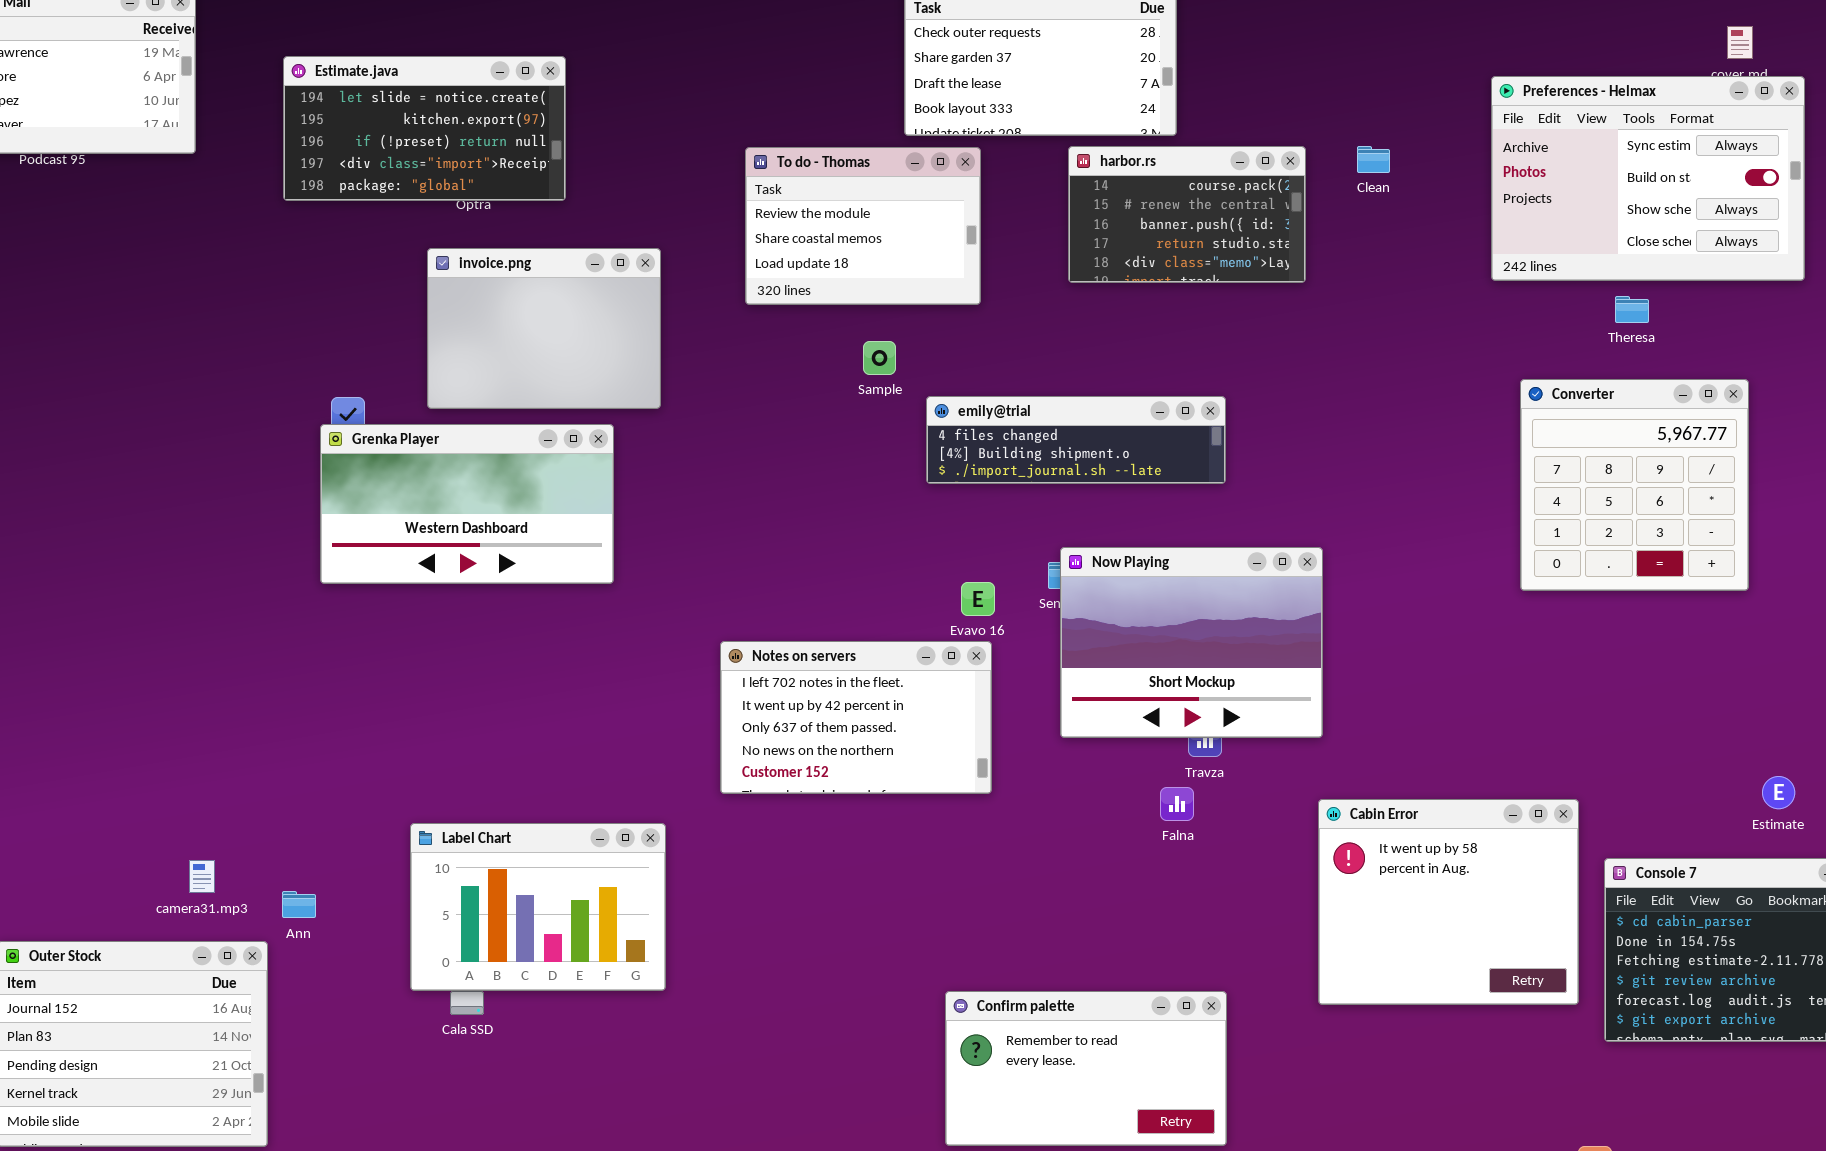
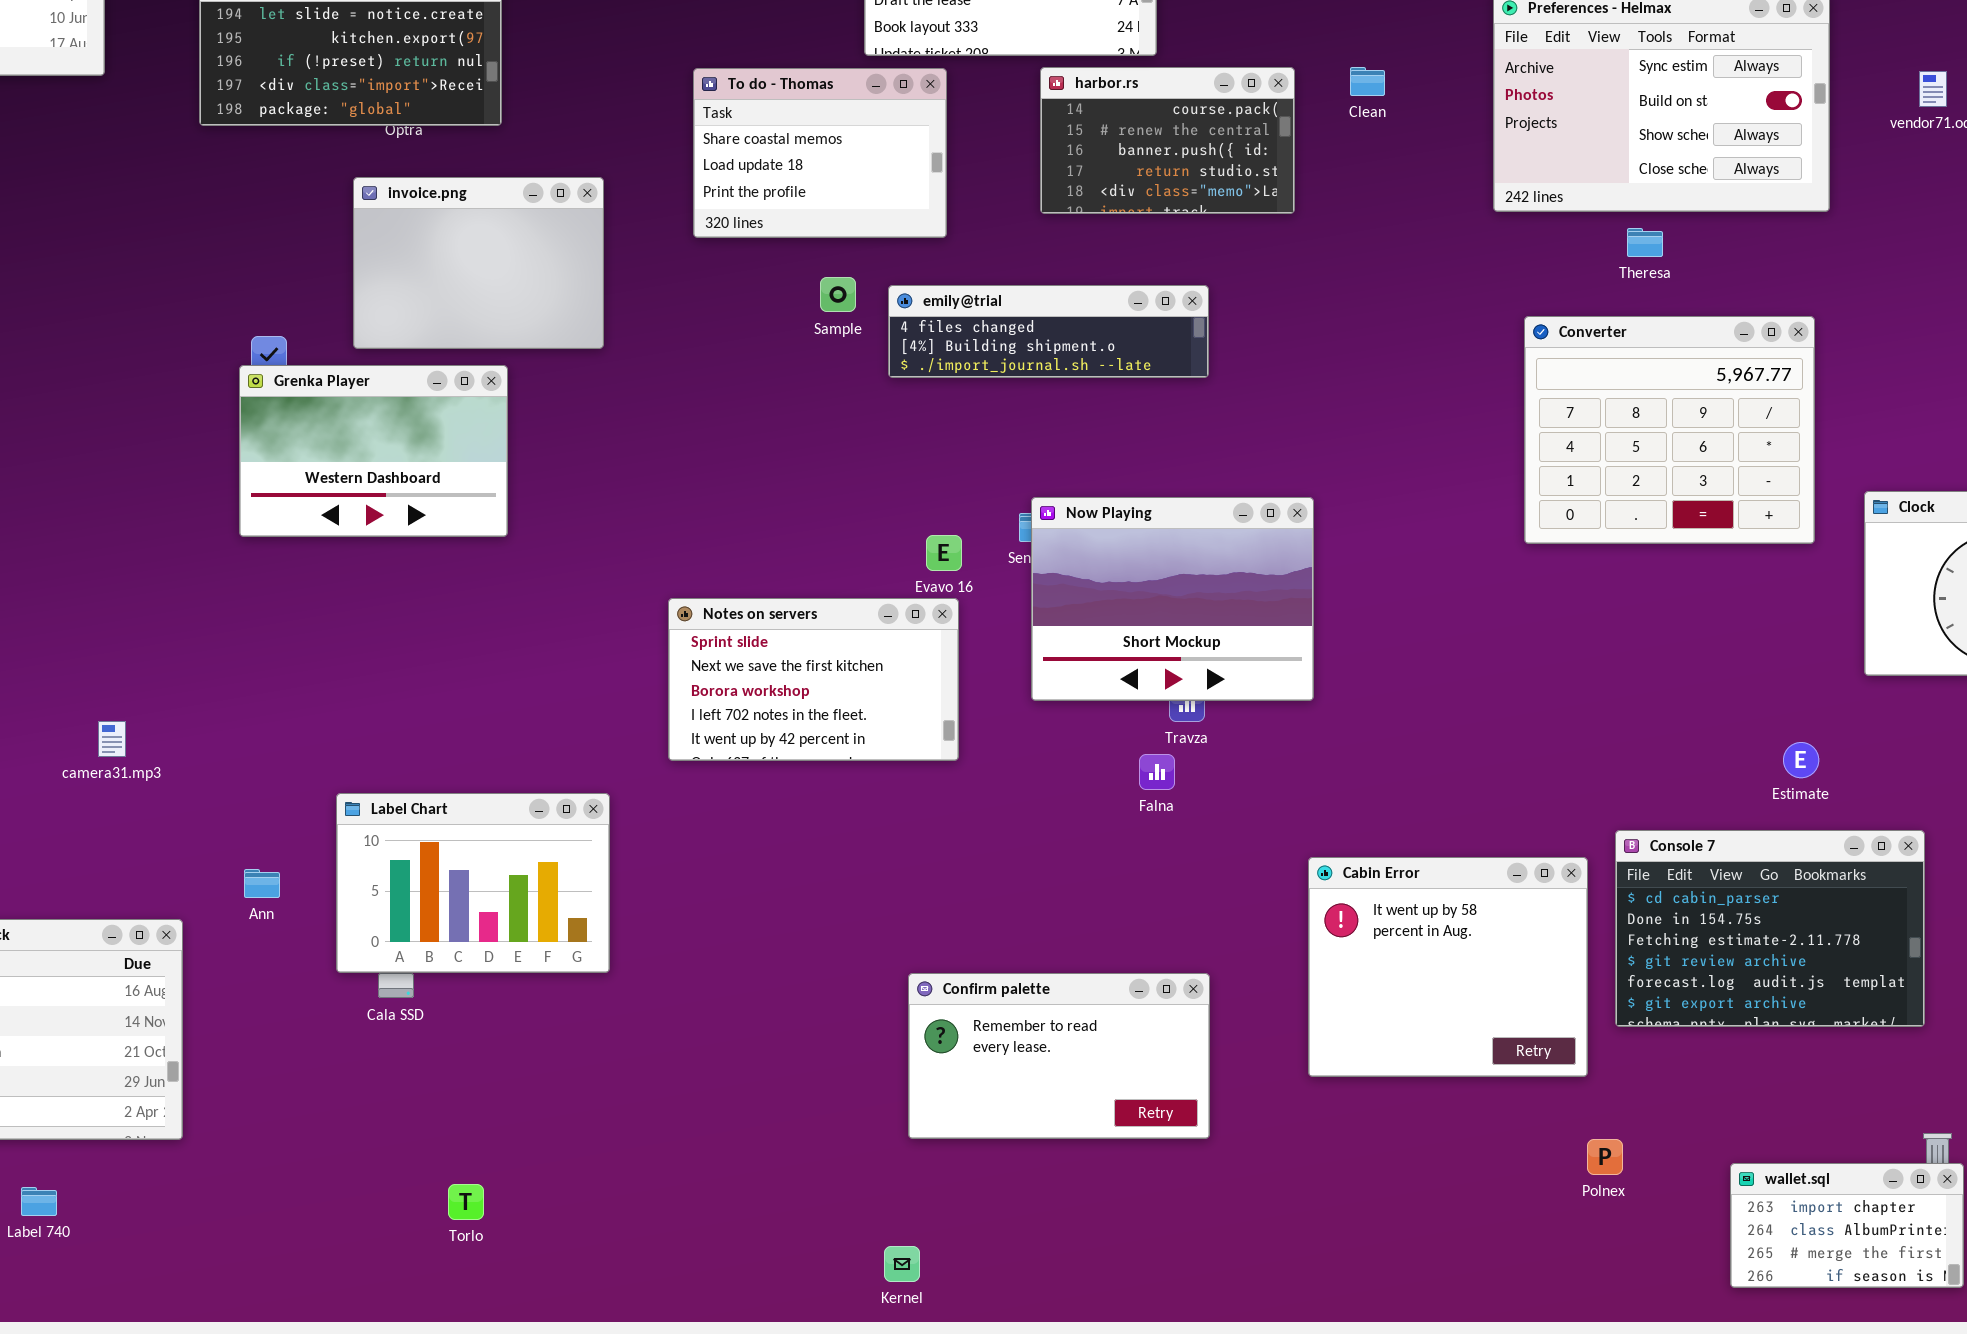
To do - Thomas: [745,147,981,305] -> [693,68,947,238], scrolled down 1 row
Converter: [1520,379,1749,591] -> [1524,316,1815,544], resized
emily@trial: [926,396,1226,484] -> [888,285,1209,378], moved
Grenka Player: [320,424,614,584] -> [239,365,508,537], resized
Notes on servers: [720,641,992,794] -> [668,598,959,761], scrolled up 3 rows
Cabin Error: [1318,799,1579,1005] -> [1308,857,1588,1077], moved
camera31.mp3: [189,860,215,893] -> [98,721,126,757], moved
Ann: [282,891,316,918] -> [244,869,280,898], moved

